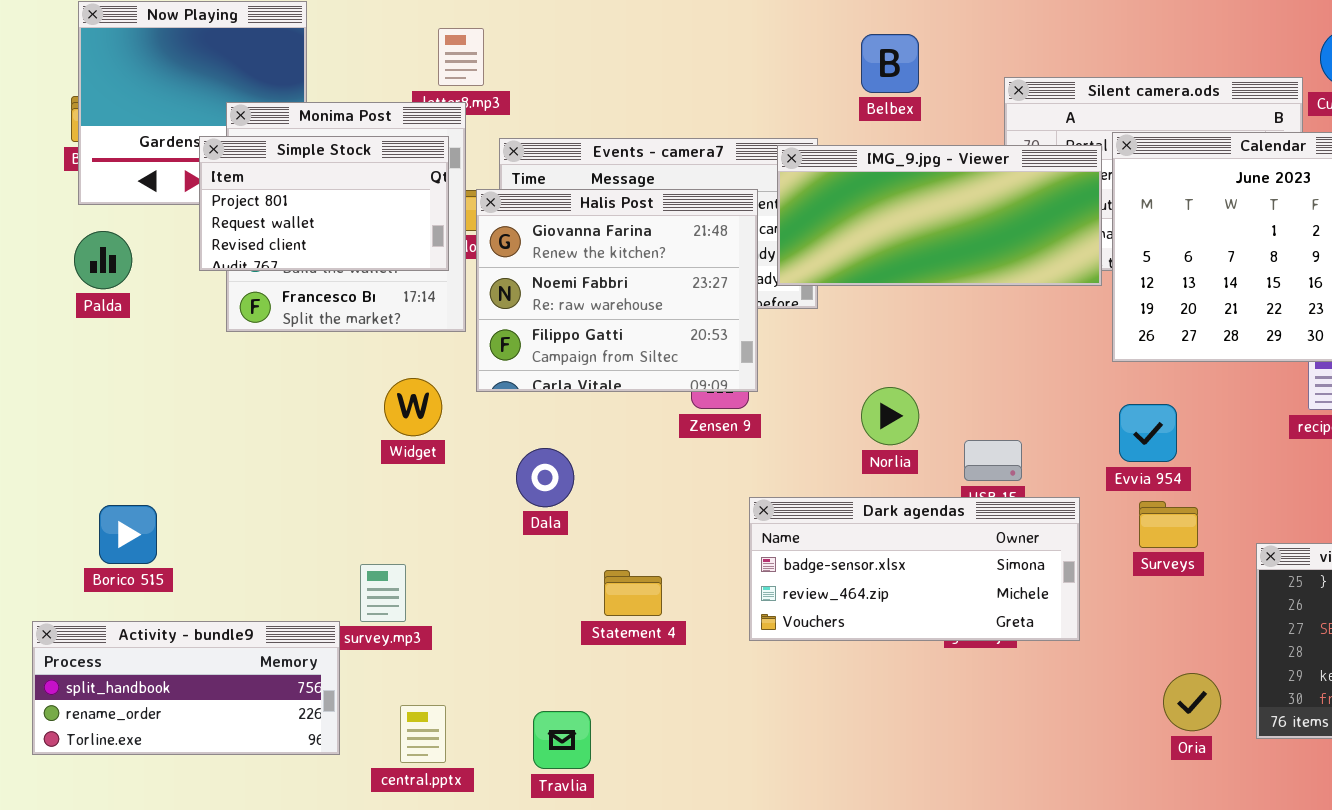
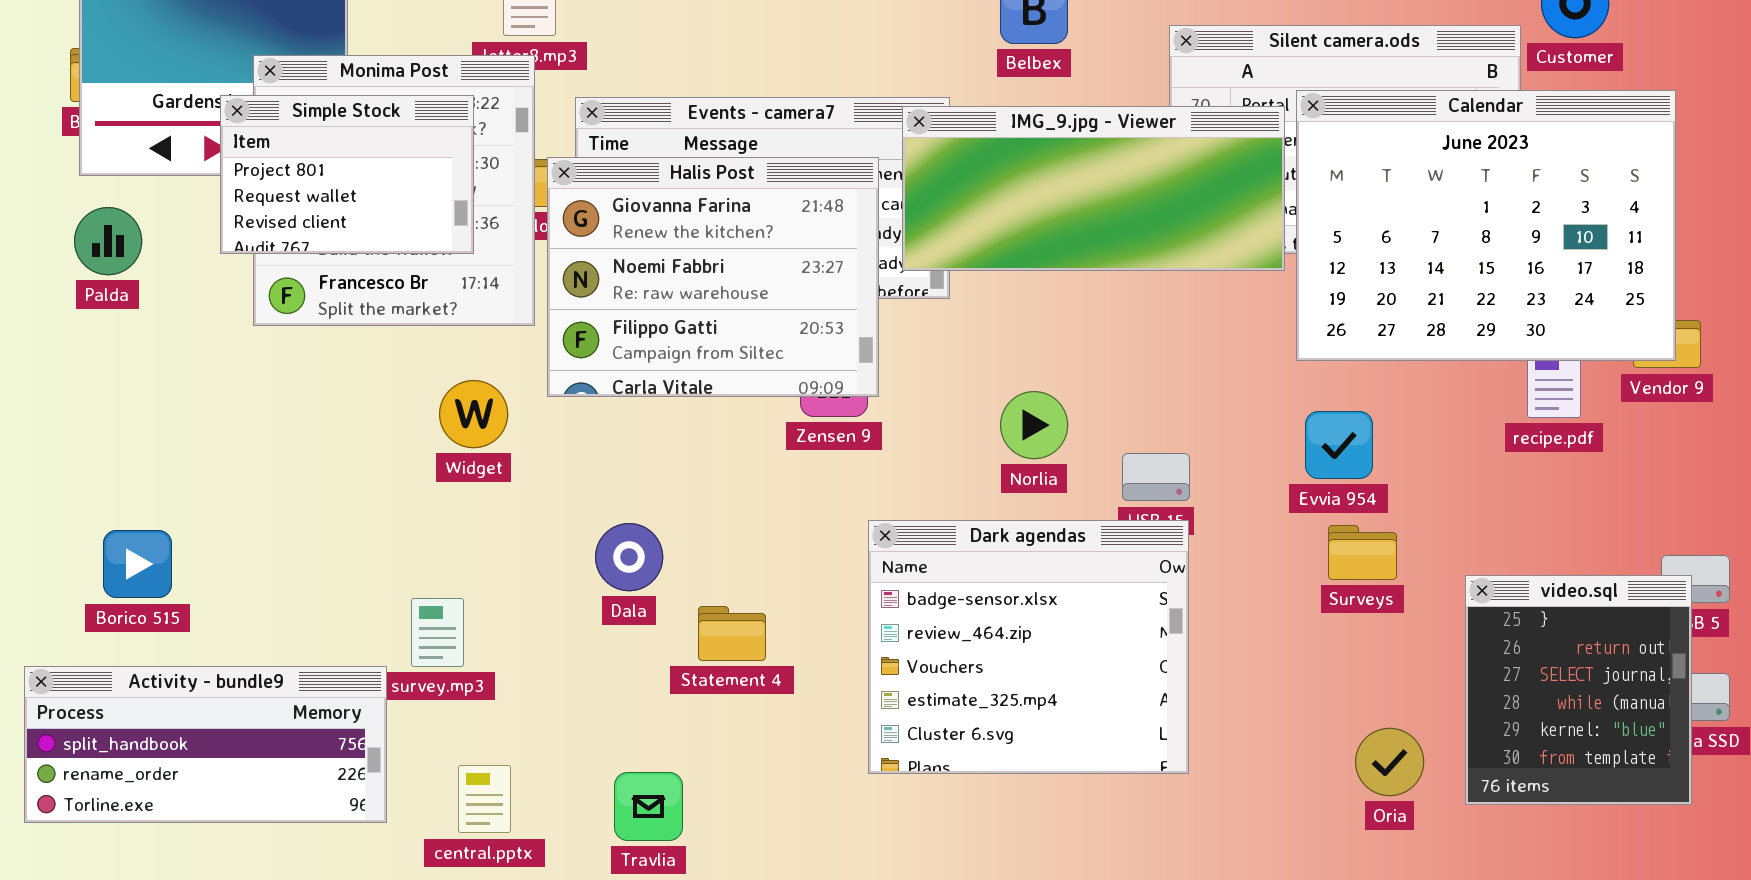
Simple Stock: [199,136,449,271] -> [220,95,474,254], resized
Dala: [516,448,574,507] -> [595,523,663,591], moved
Dark agendas: [749,497,1080,641] -> [868,520,1189,774], resized

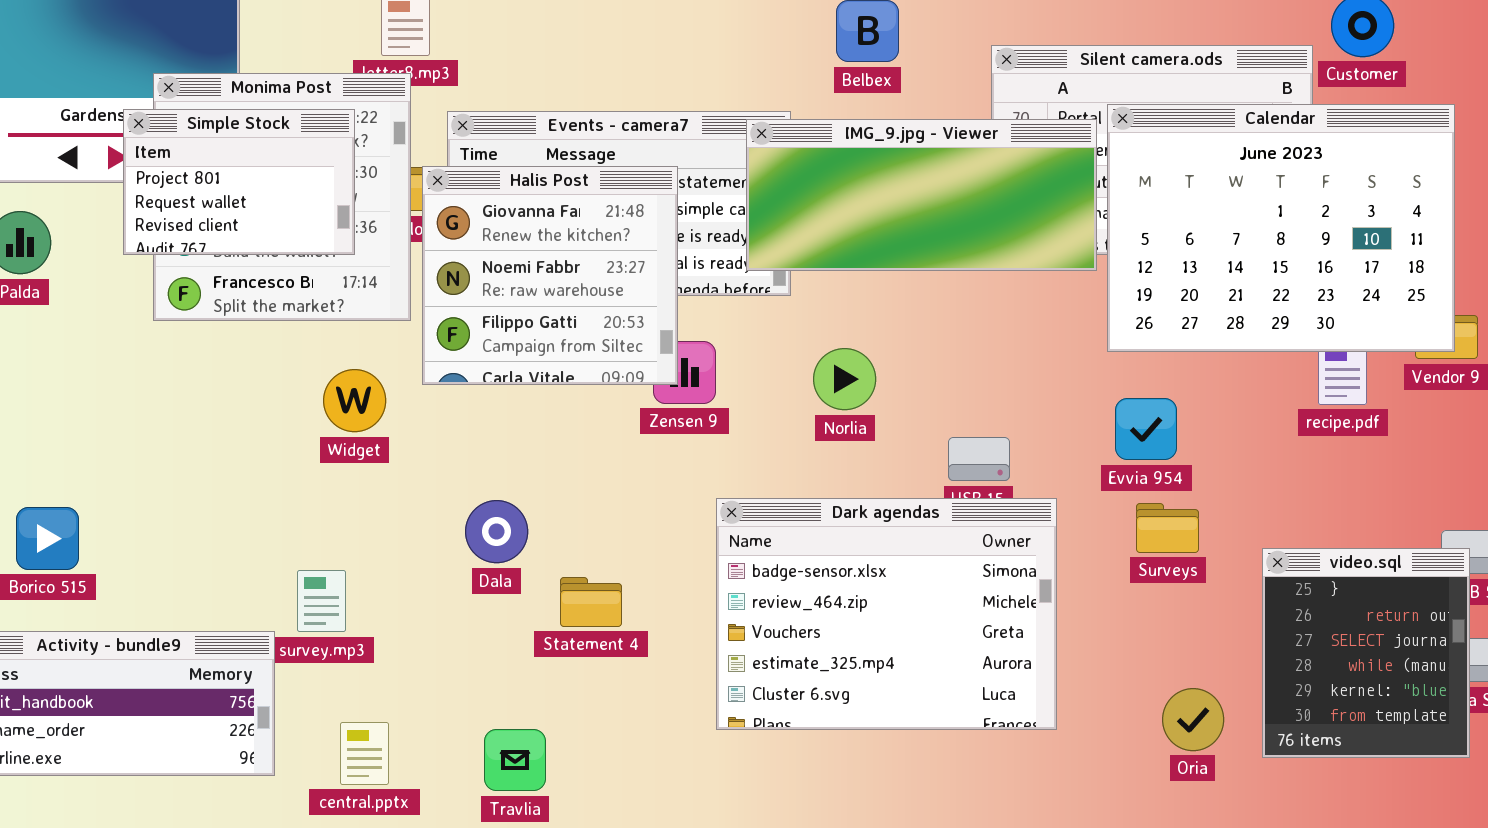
Halis Post: [547,157,879,397] -> [422,166,678,385], resized
Norlia: [1000,391,1068,459] -> [813,348,876,410], moved
Dark agendas: [868,520,1189,774] -> [716,498,1057,730], resized

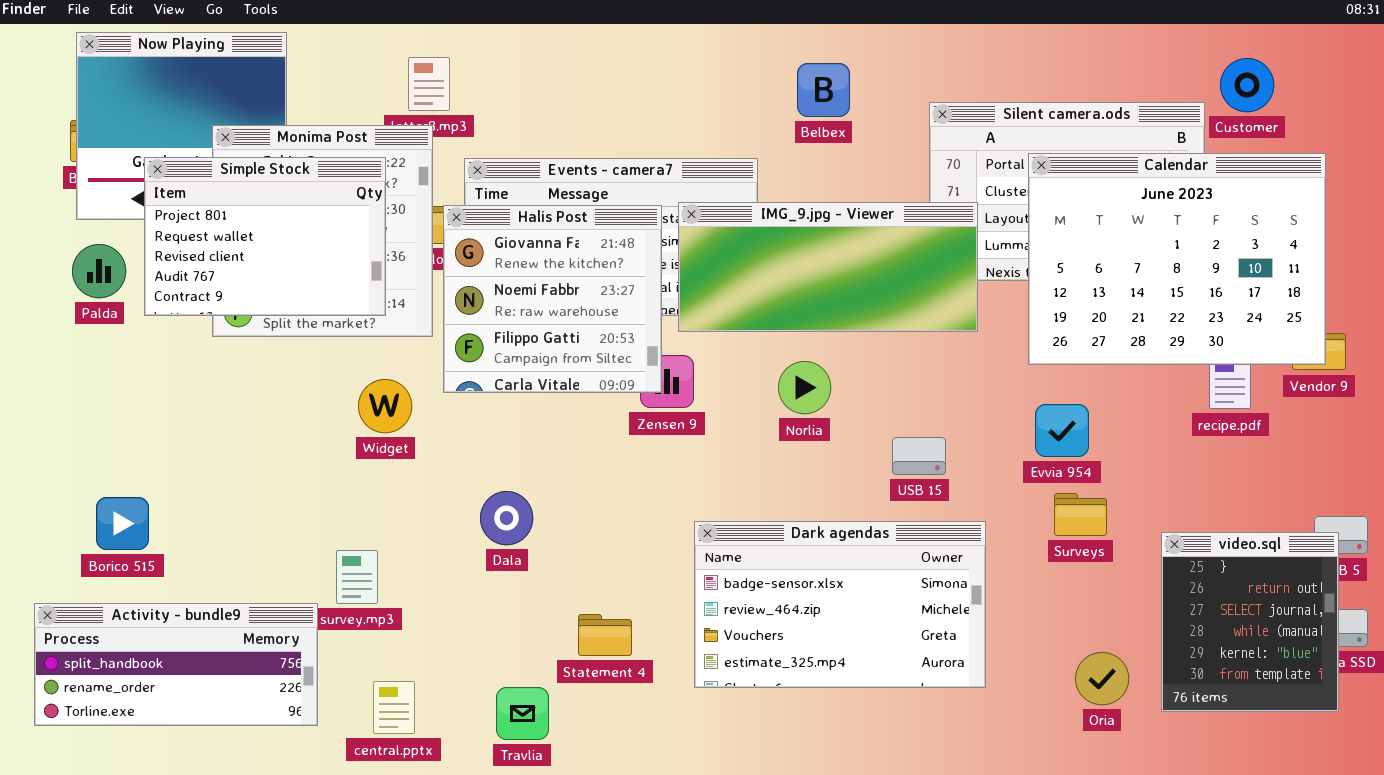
Simple Stock: [123,109,355,255] -> [144,157,386,316], resized
IMG_9.jpg - Viewer: [746,119,1097,271] -> [678,202,978,332], moved
Dark agendas: [716,498,1057,730] -> [694,521,986,688], resized
Statement 4: [560,577,622,627] -> [578,614,632,656], moved

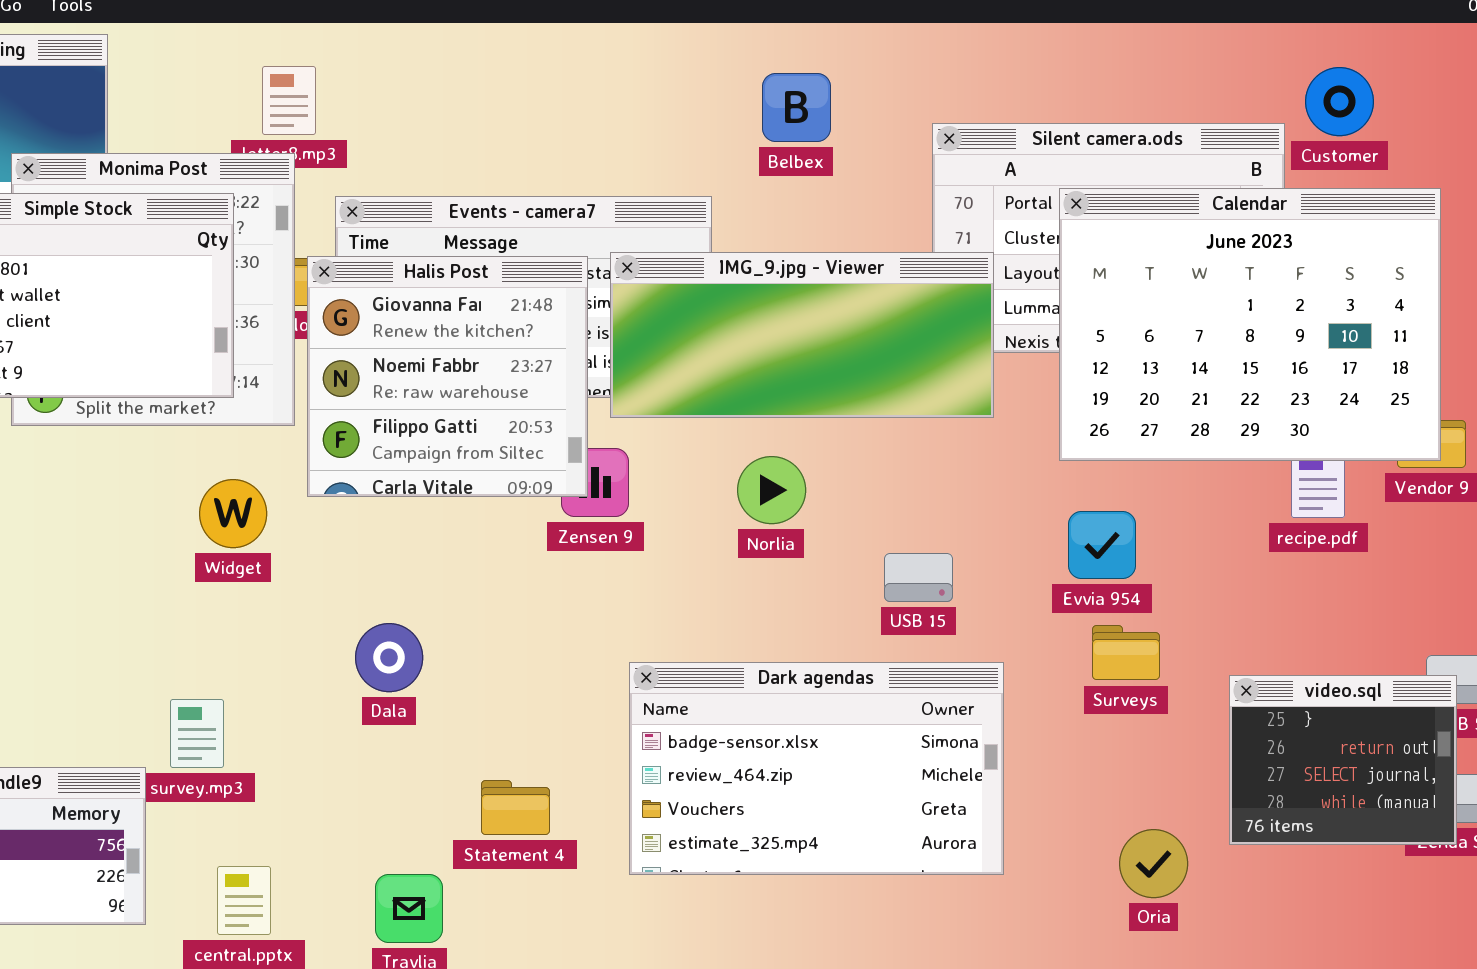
video.sql: [1161,532,1339,712] -> [1229,675,1457,845], resized

